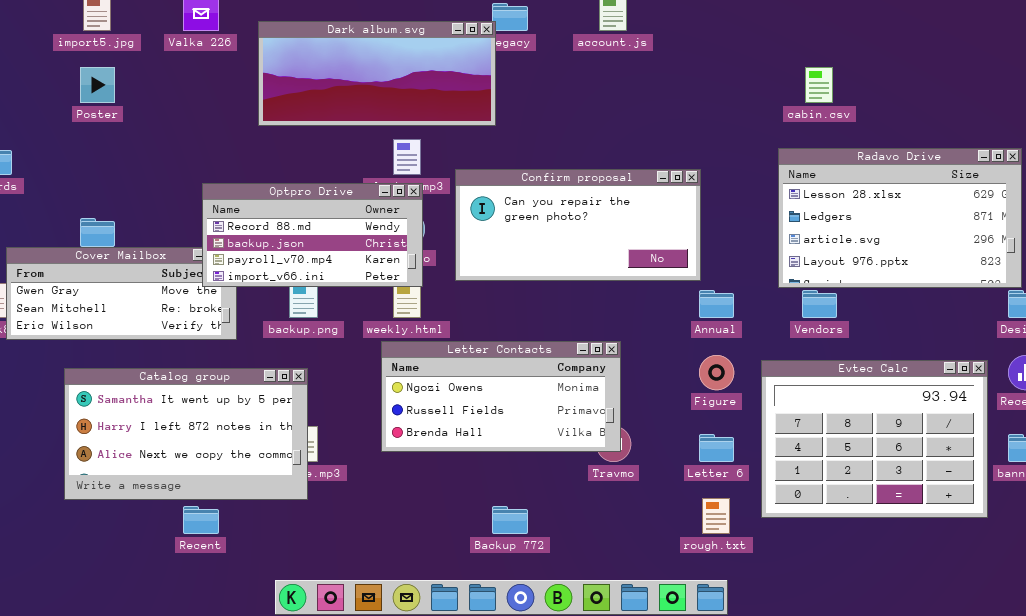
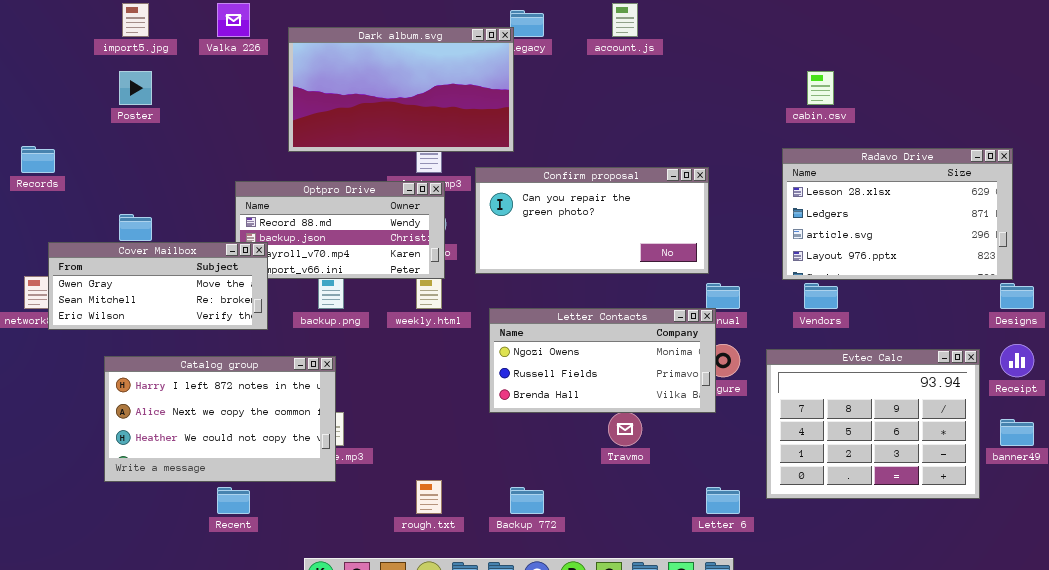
Dark album.svg: [258,21,496,126] -> [288,27,514,152], resized
Cover Mailbox: [6,247,237,340] -> [48,242,268,330], raised
Letter Contacts: [381,341,621,452] -> [489,308,716,413], moved
Catalog group: [64,368,308,500] -> [104,356,336,482], scrolled down 1 row
Letter 6: [699,434,734,462] -> [706,487,740,514], moved
rough.txt: [702,498,730,534] -> [416,480,442,514], moved

